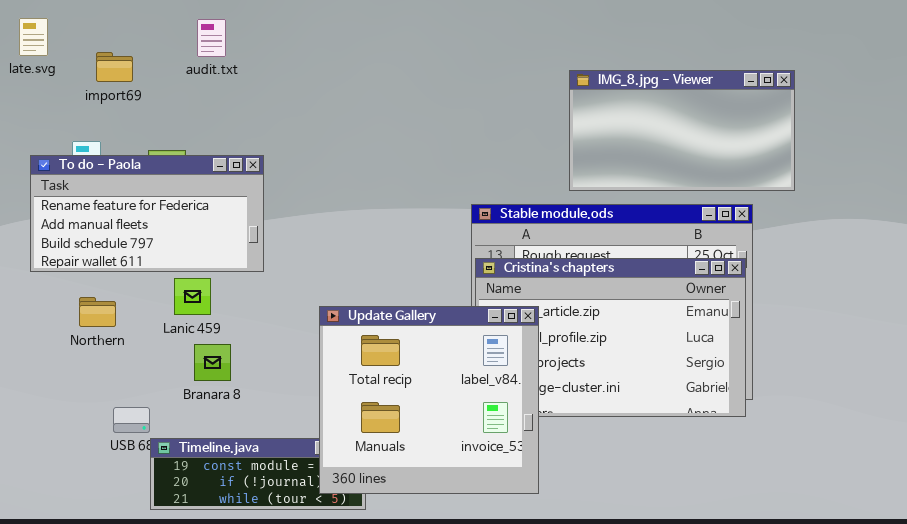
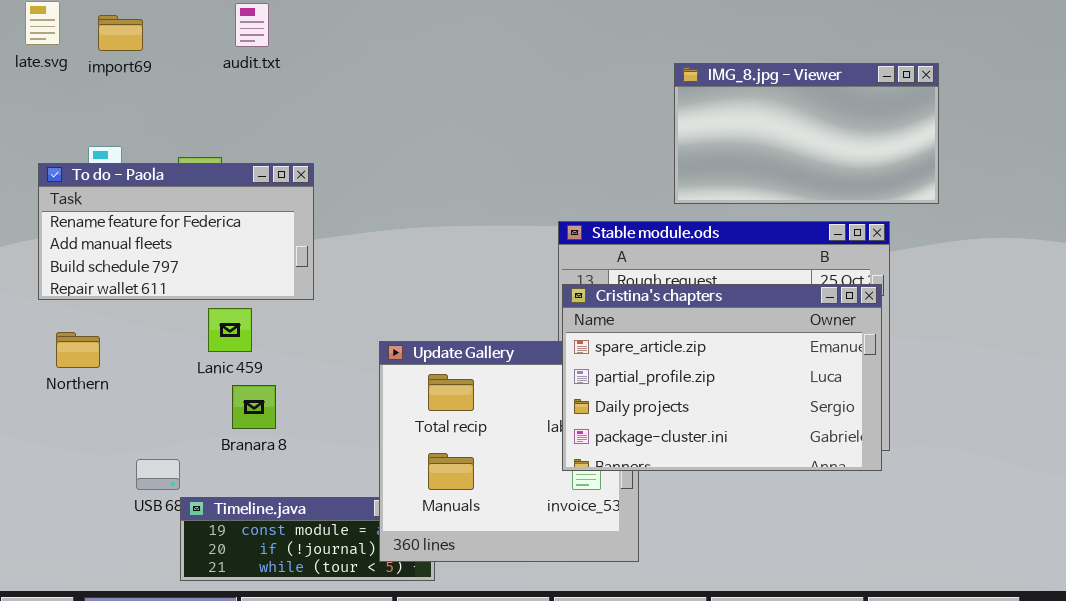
import69: [96,52,133,82] -> [98,15,143,51], moved
Cristina's chapters: [475,258,746,417] -> [562,284,882,471], raised
Northern: [79,297,116,327] -> [56,332,100,368], moved

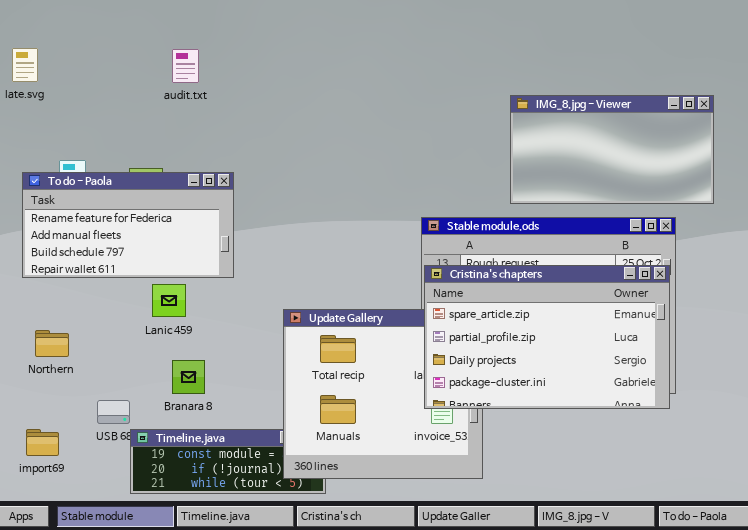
import69: [98,15,143,51] -> [26,429,59,456], moved
Northern: [56,332,100,368] -> [35,330,69,357], moved
Branara 8: [232,385,276,429] -> [172,360,205,394], moved

